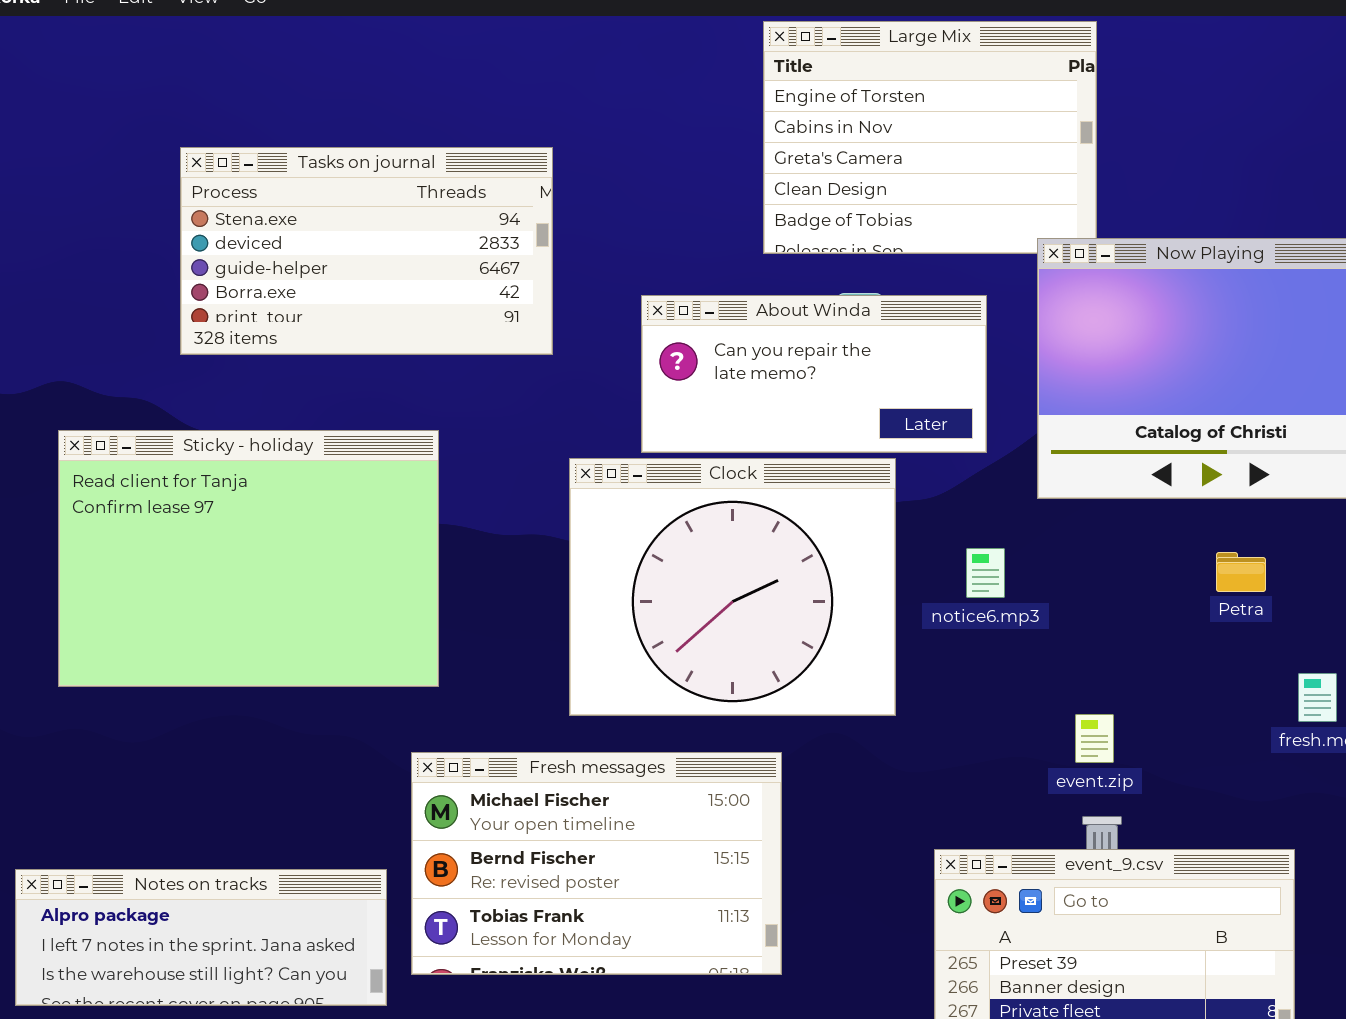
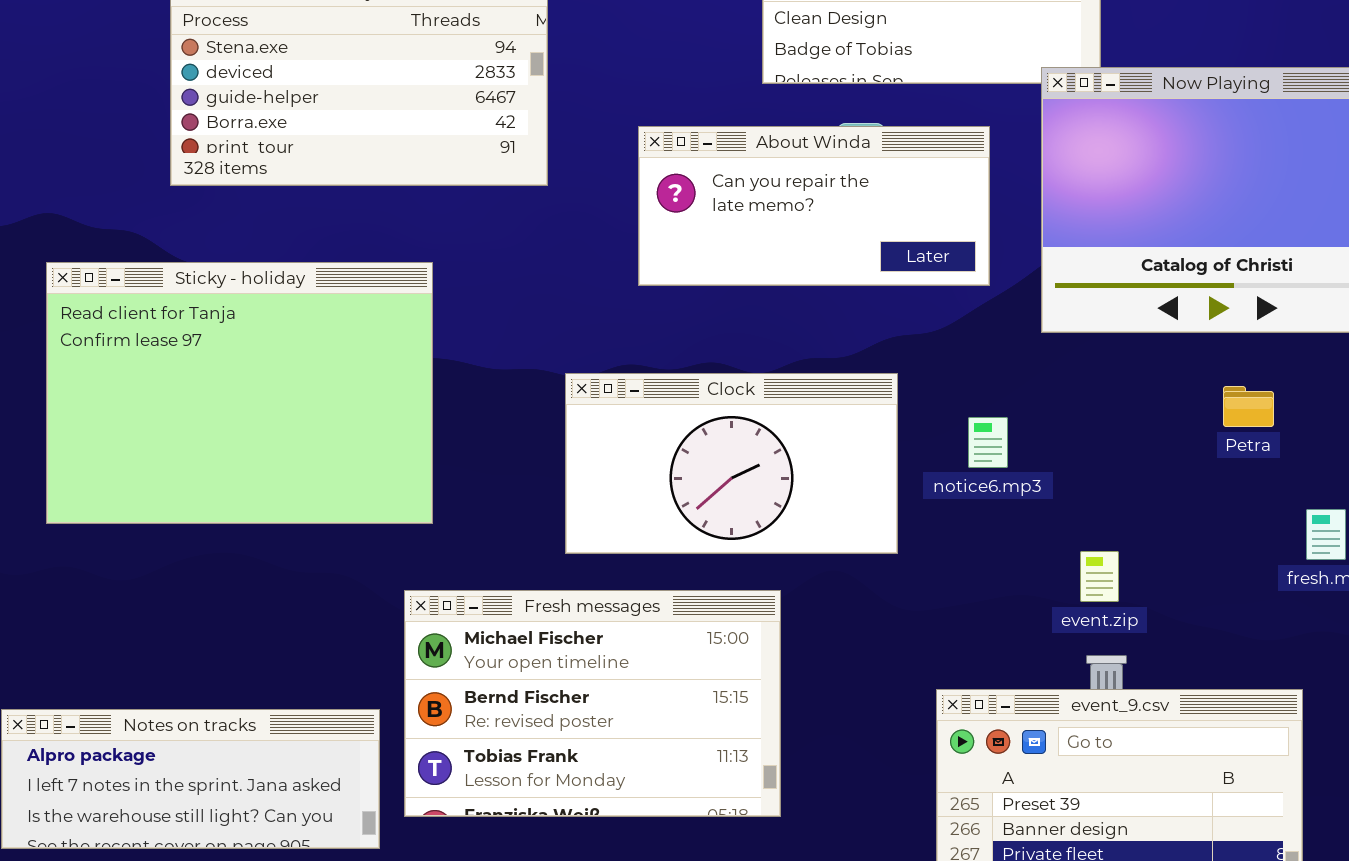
Clock: [569,458,896,716] -> [565,373,898,554], resized
notice6.mp3: [966,548,1005,598] -> [968,417,1008,468], moved

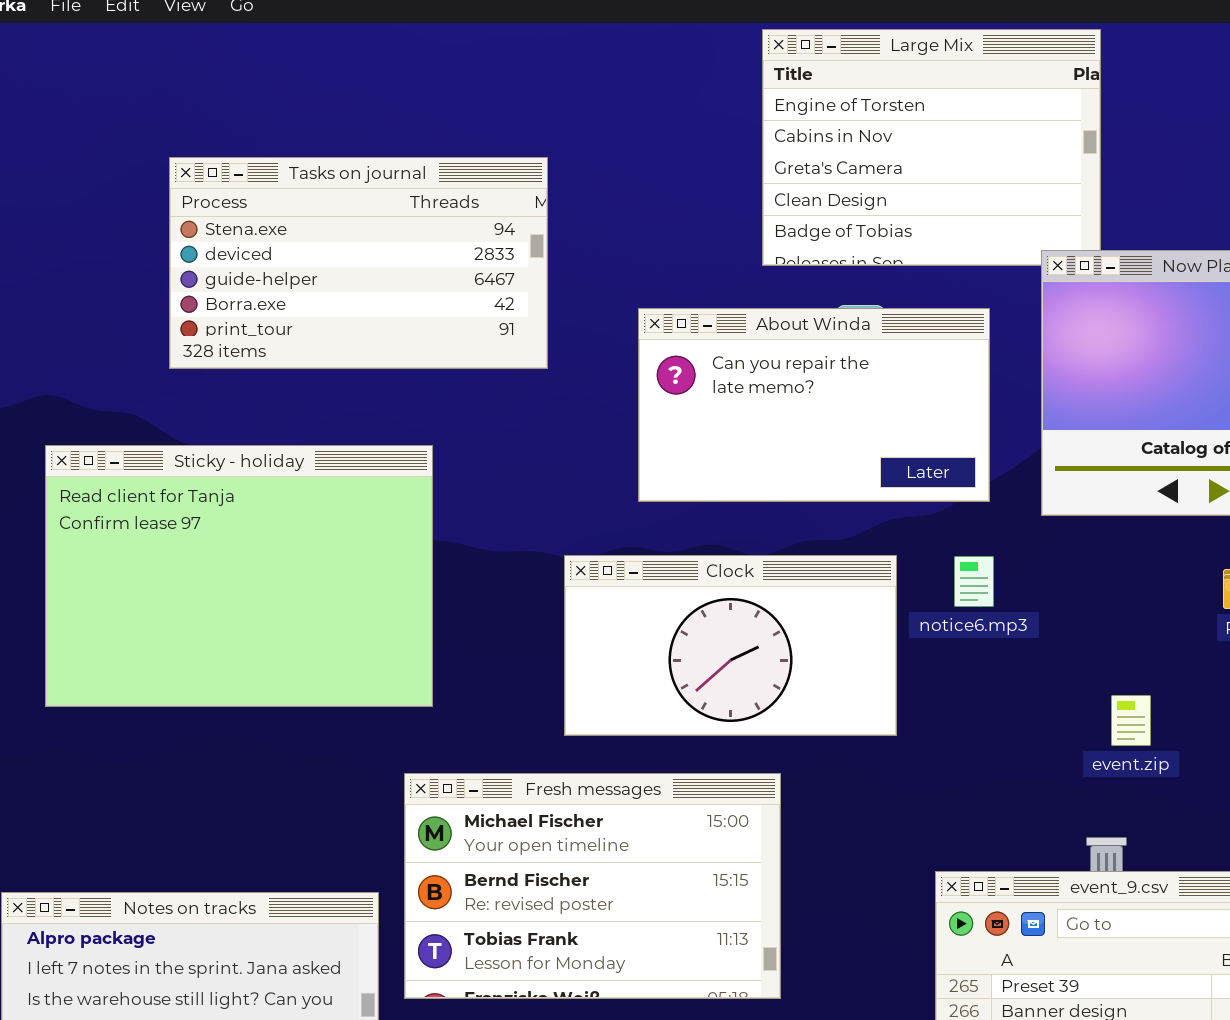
About Winda: [638,126,990,286] -> [638,308,990,502], resized
notice6.mp3: [968,417,1008,468] -> [954,556,994,607], moved
event.zip: [1080,551,1119,602] -> [1111,695,1151,746], moved

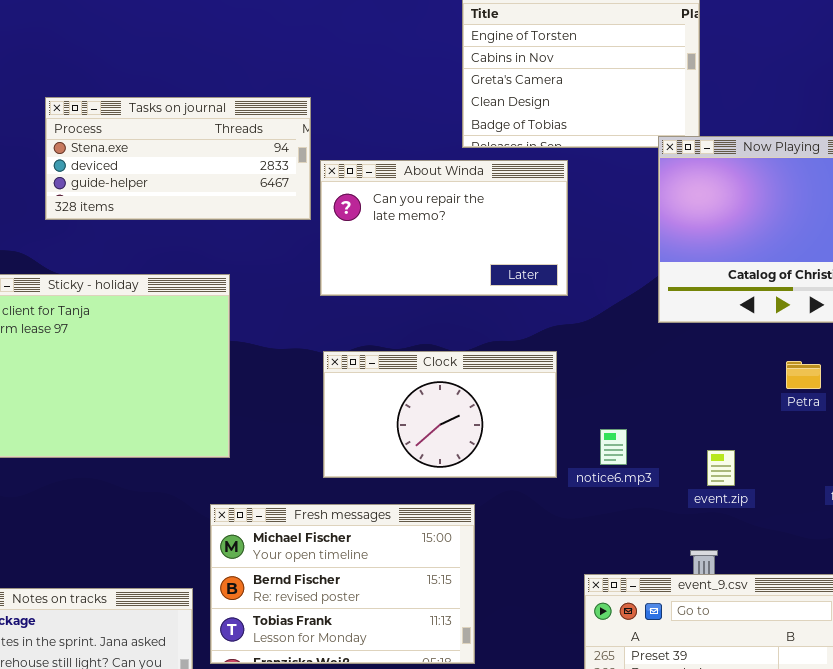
Tasks on journal: [169,157,548,369] -> [45,97,311,220], resized
About Winda: [638,308,990,502] -> [320,160,568,296], moved
notice6.mp3: [954,556,994,607] -> [600,429,627,465], moved

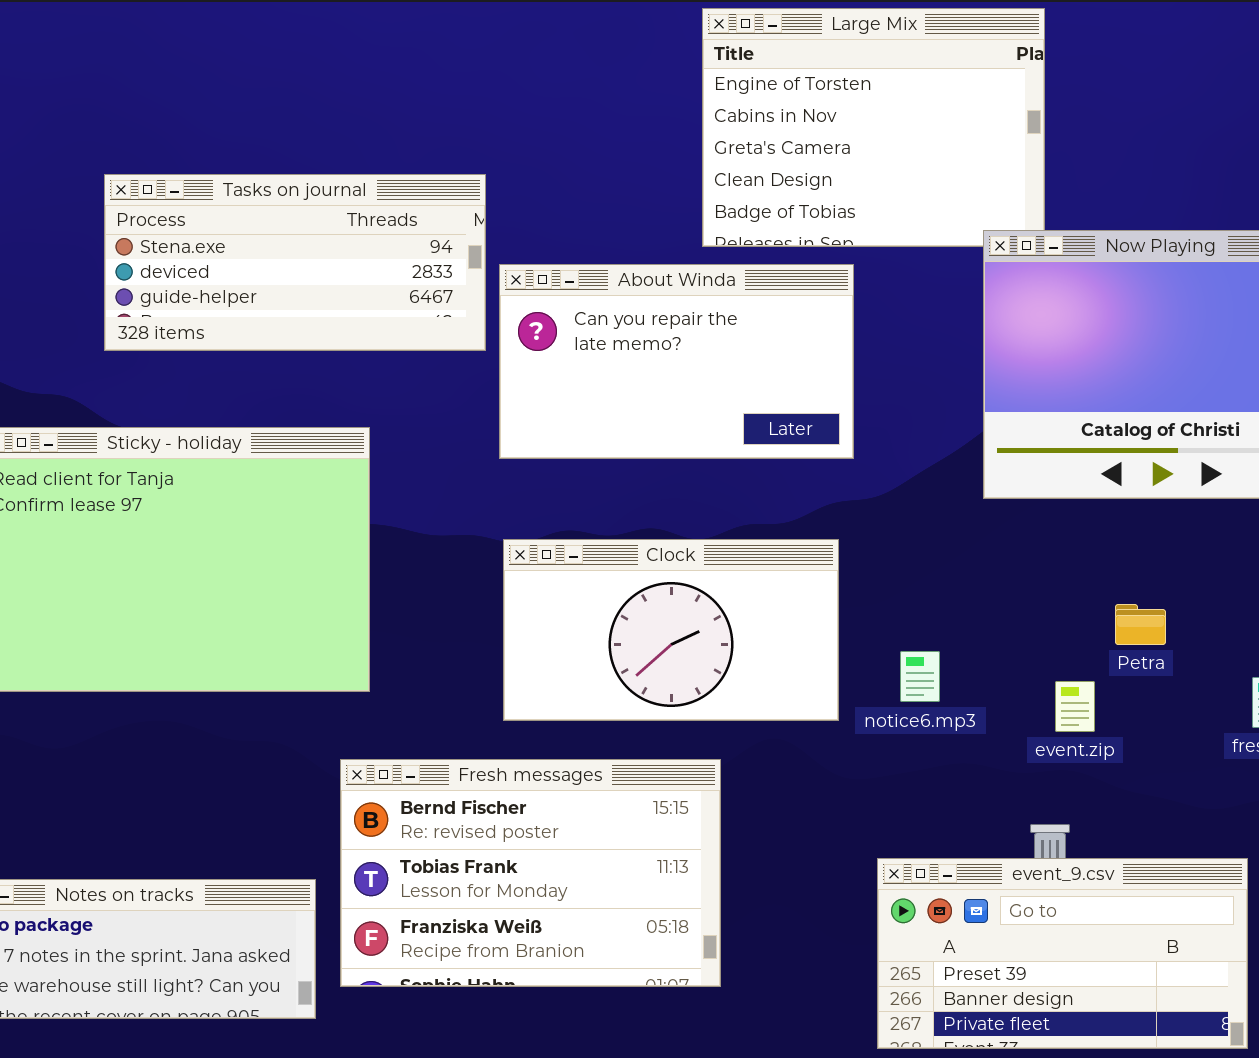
Petra: [786,361,821,389] -> [1115,604,1166,645], moved
Fresh messages: [210,504,475,664] -> [340,759,721,987], scrolled down 1 row

